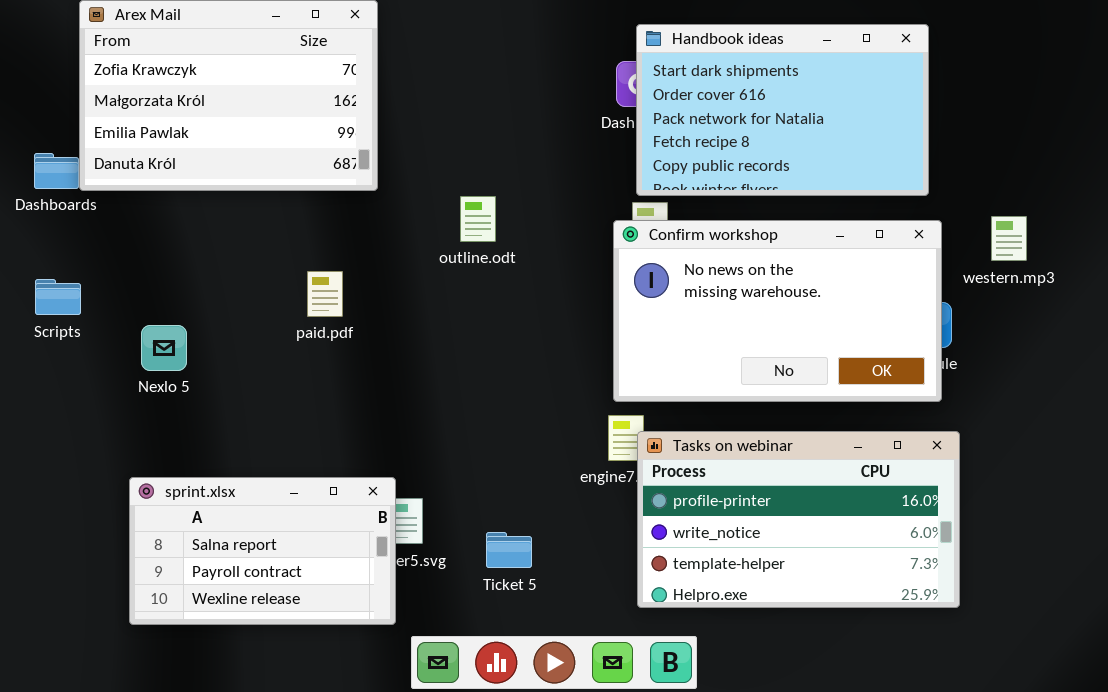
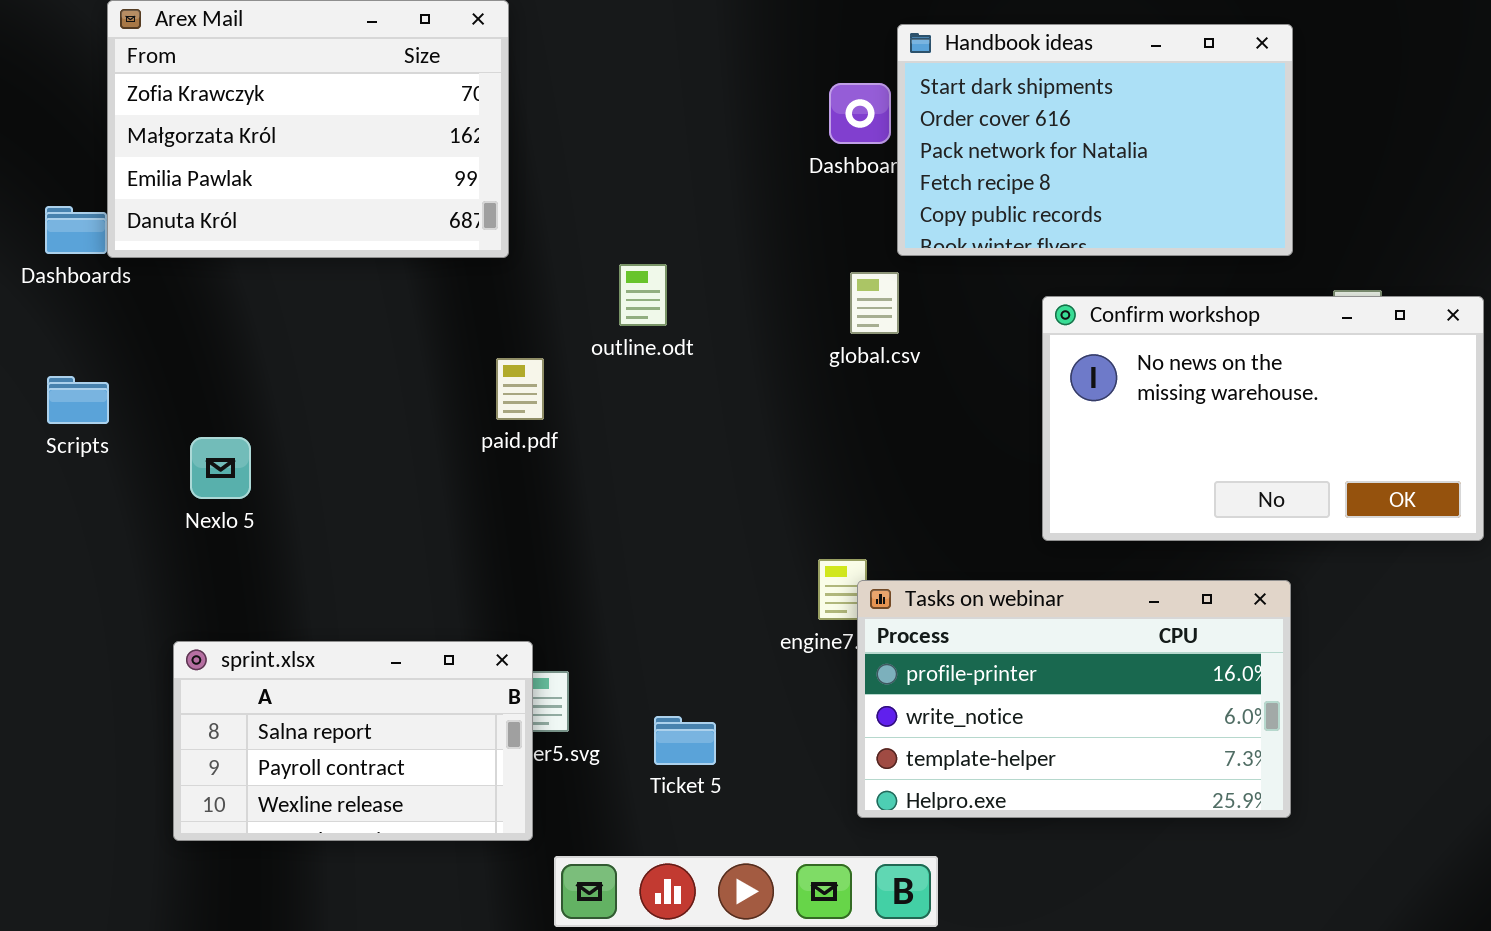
Handbook ideas: [636,24,929,196] -> [897,24,1293,256], moved
Confirm workshop: [613,220,942,402] -> [1042,296,1484,541], moved
paid.pdf: [307,271,343,317] -> [496,358,544,420], moved

